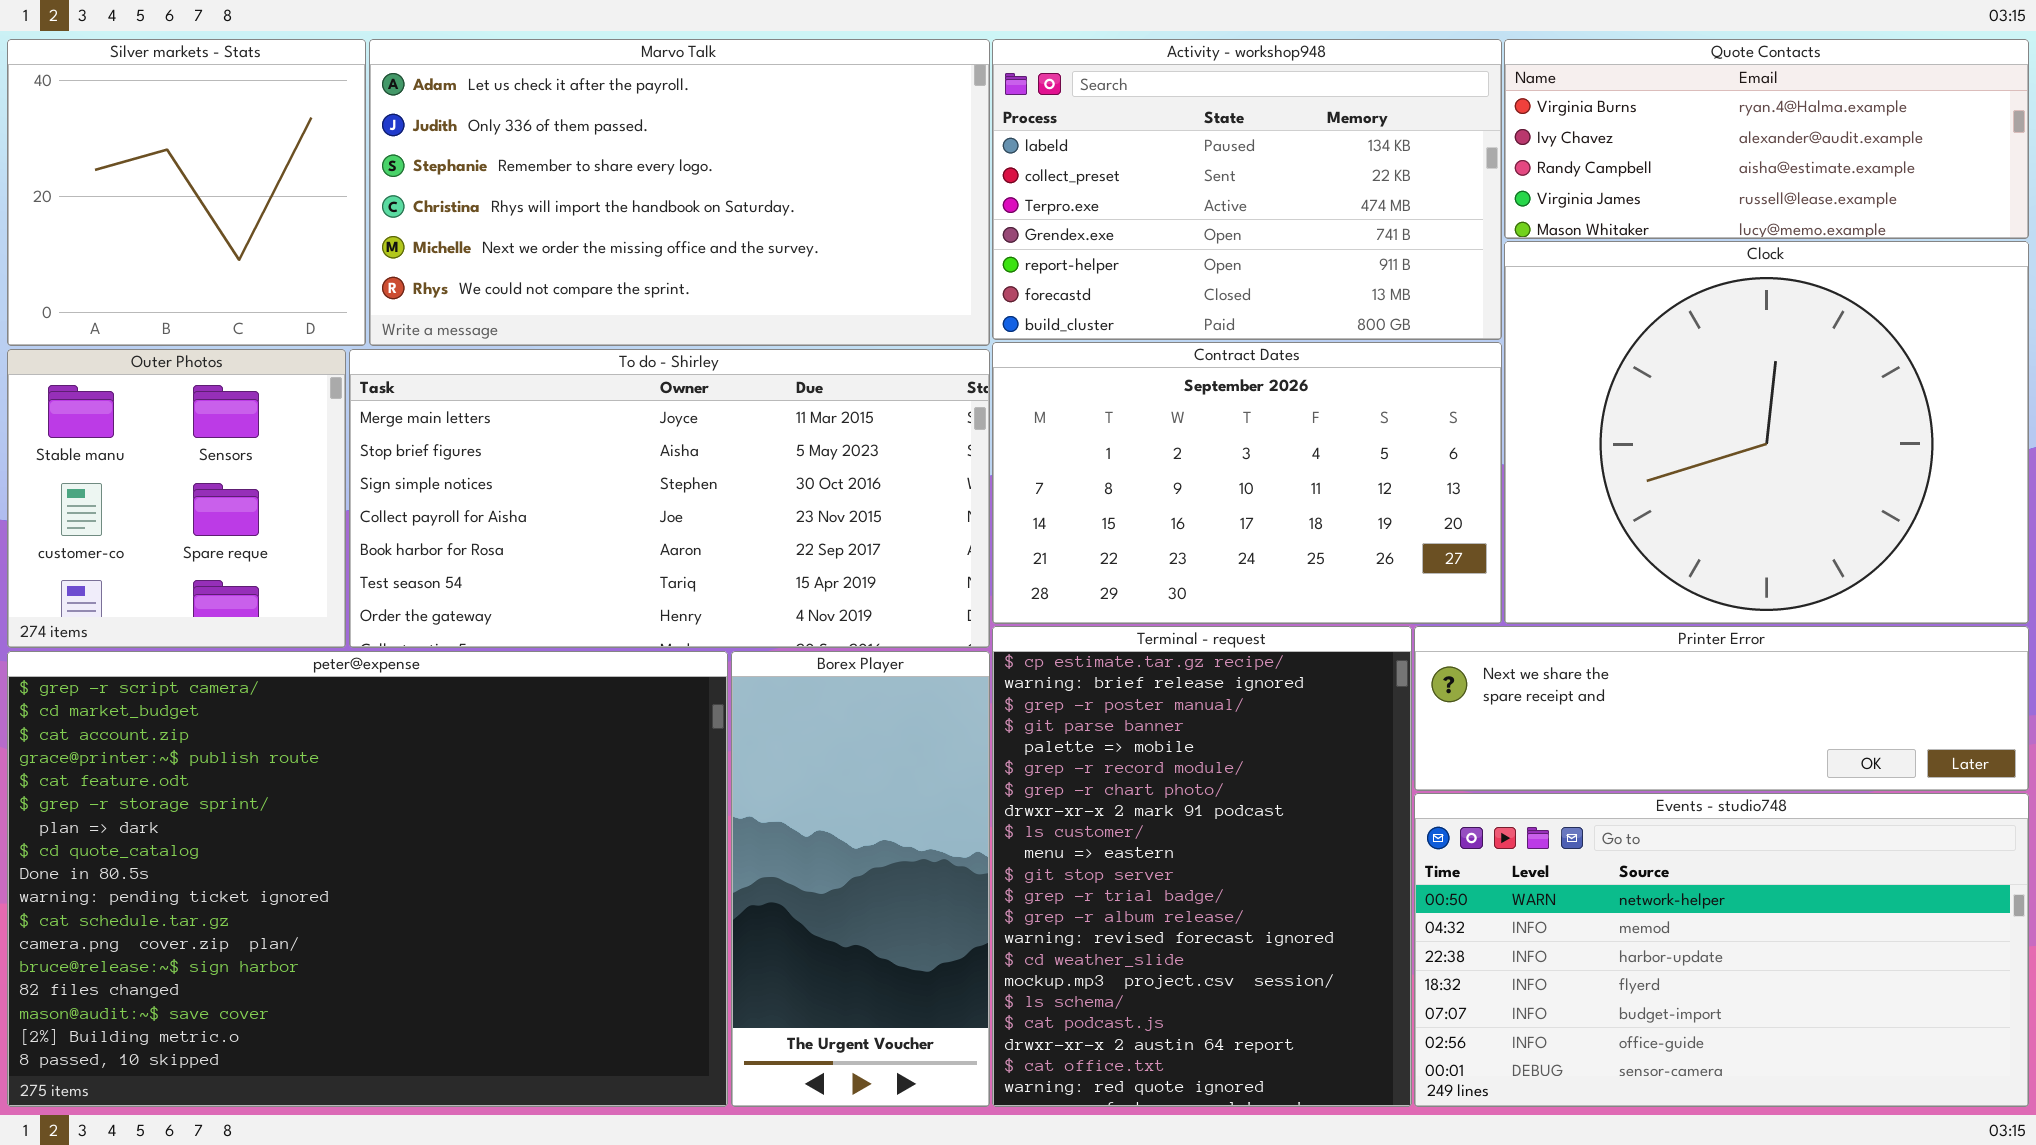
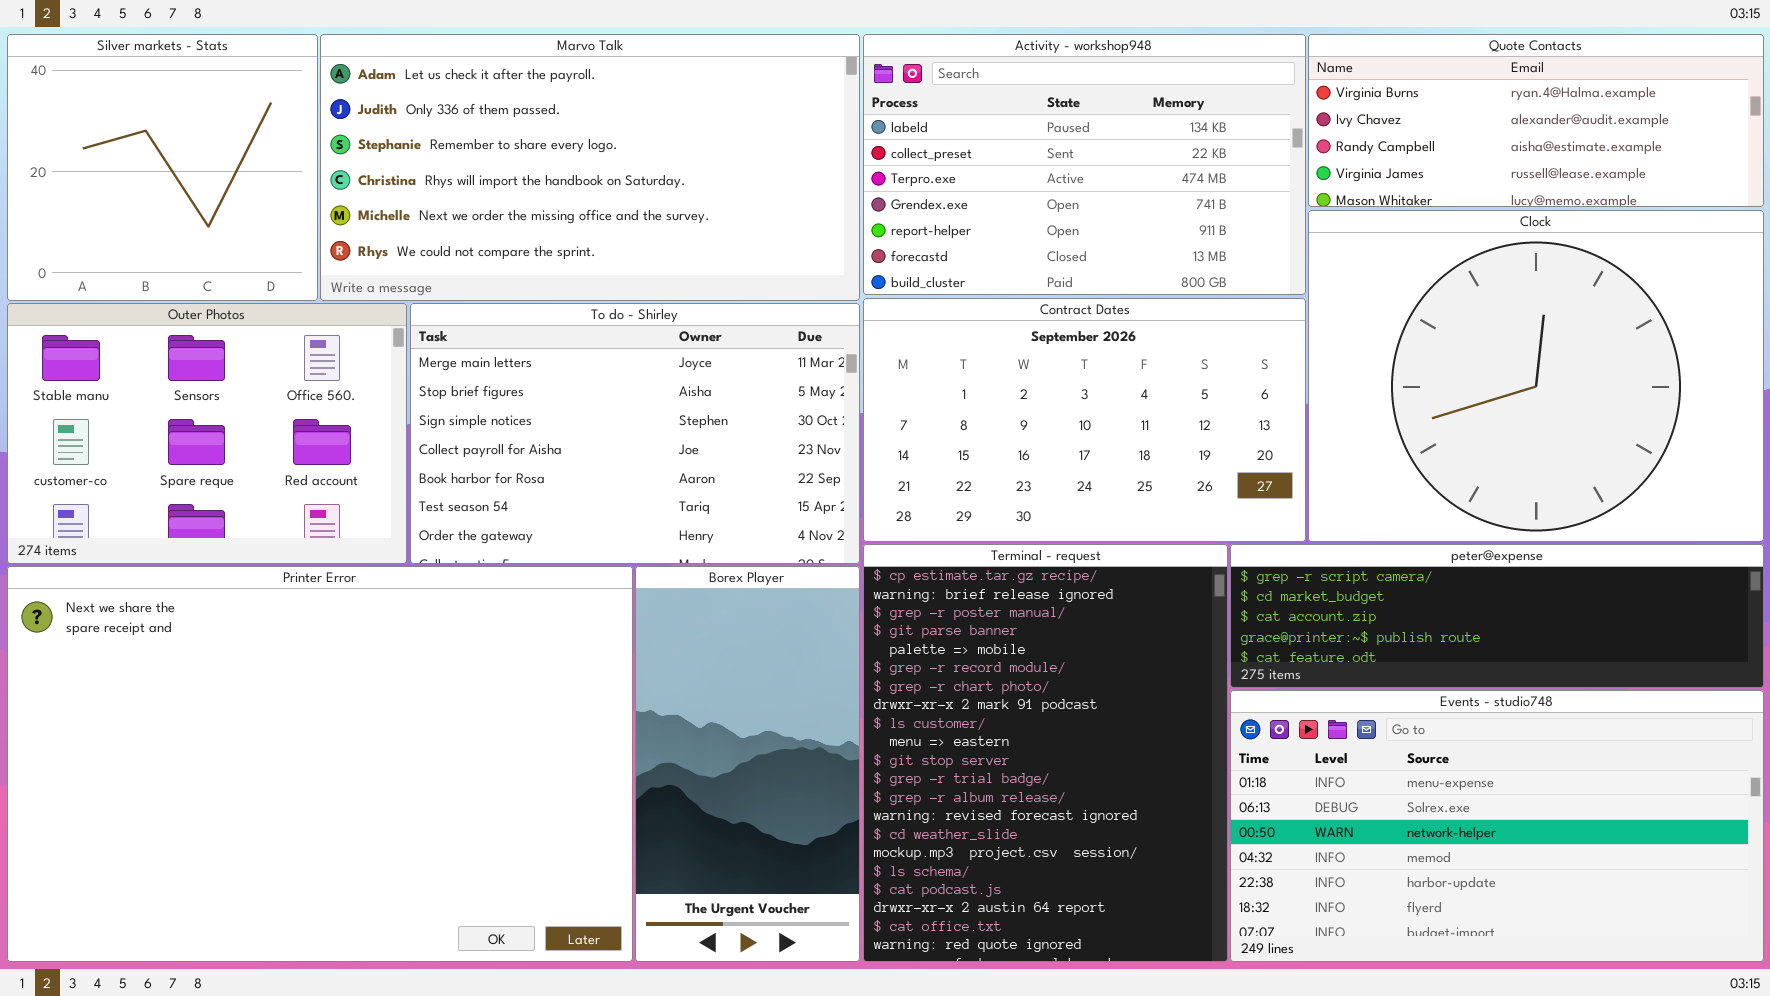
Outer Photos: [7,349,346,648] -> [7,303,407,564], resized
To do - Shirley: [349,349,990,648] -> [410,303,860,564], resized
Printer Error: [1414,626,2029,791] -> [7,566,633,962], moved, resized
peter@expense: [7,651,728,1107] -> [1230,544,1764,688], moved, resized
Events - studio748: [1414,793,2029,1107] -> [1230,690,1764,962], scrolled up 2 rows

